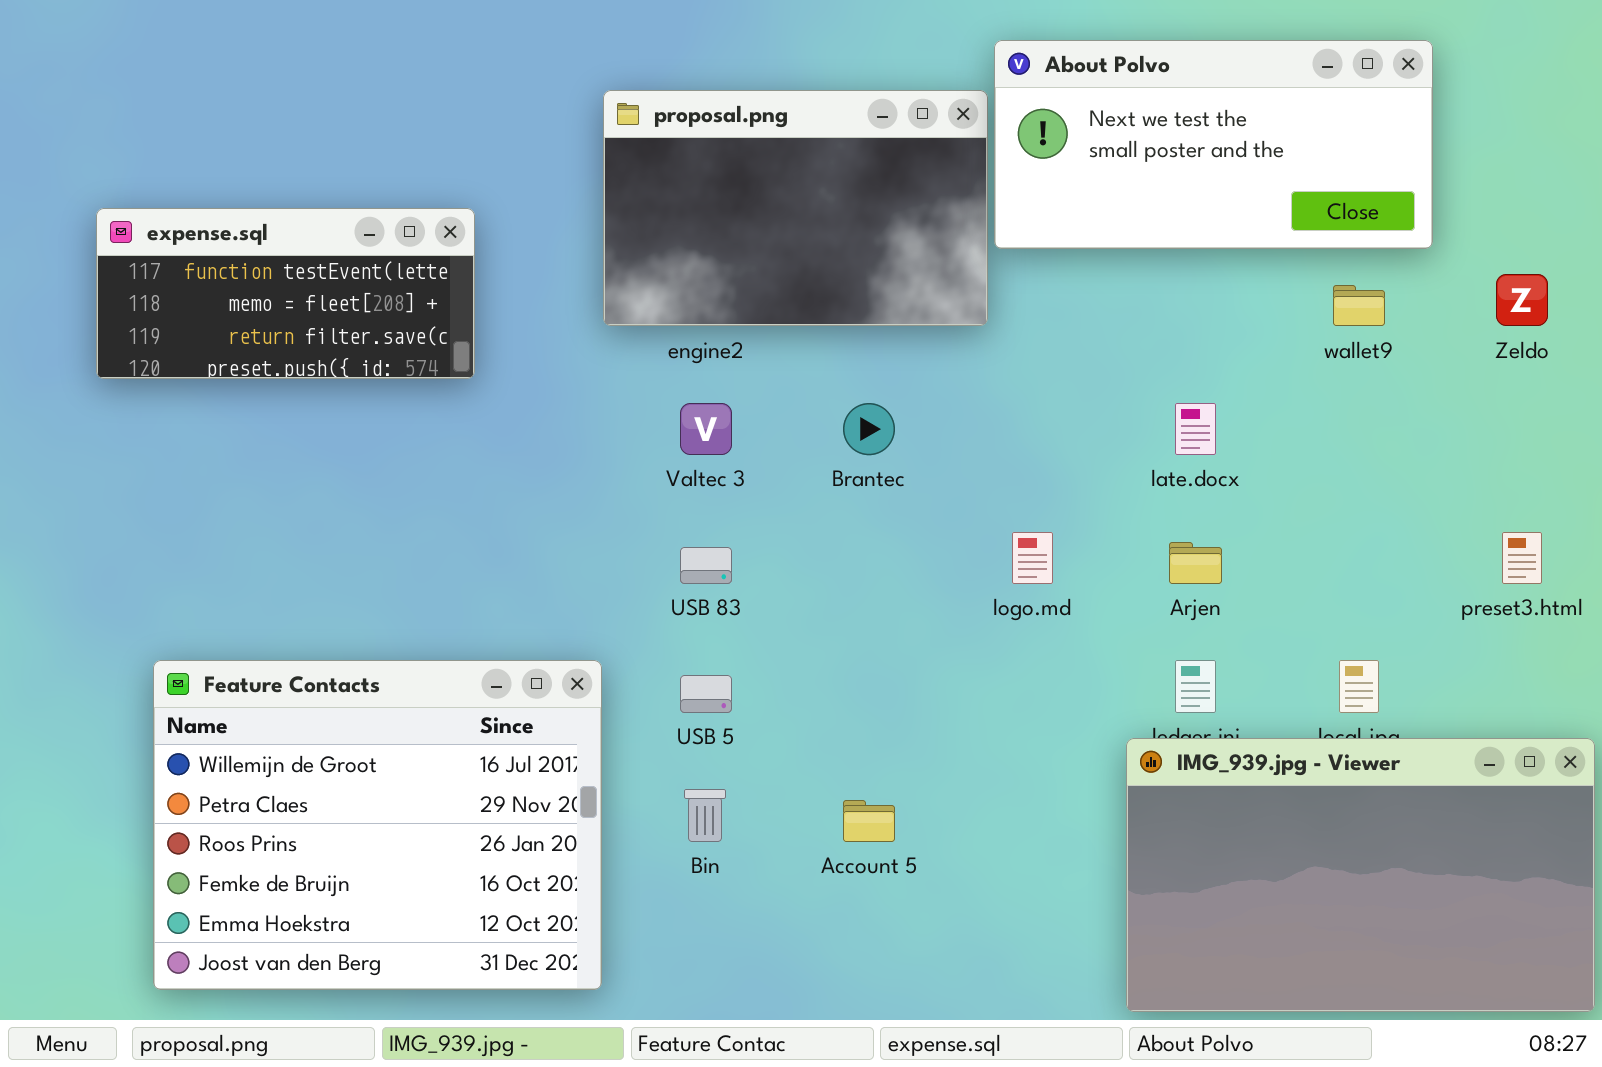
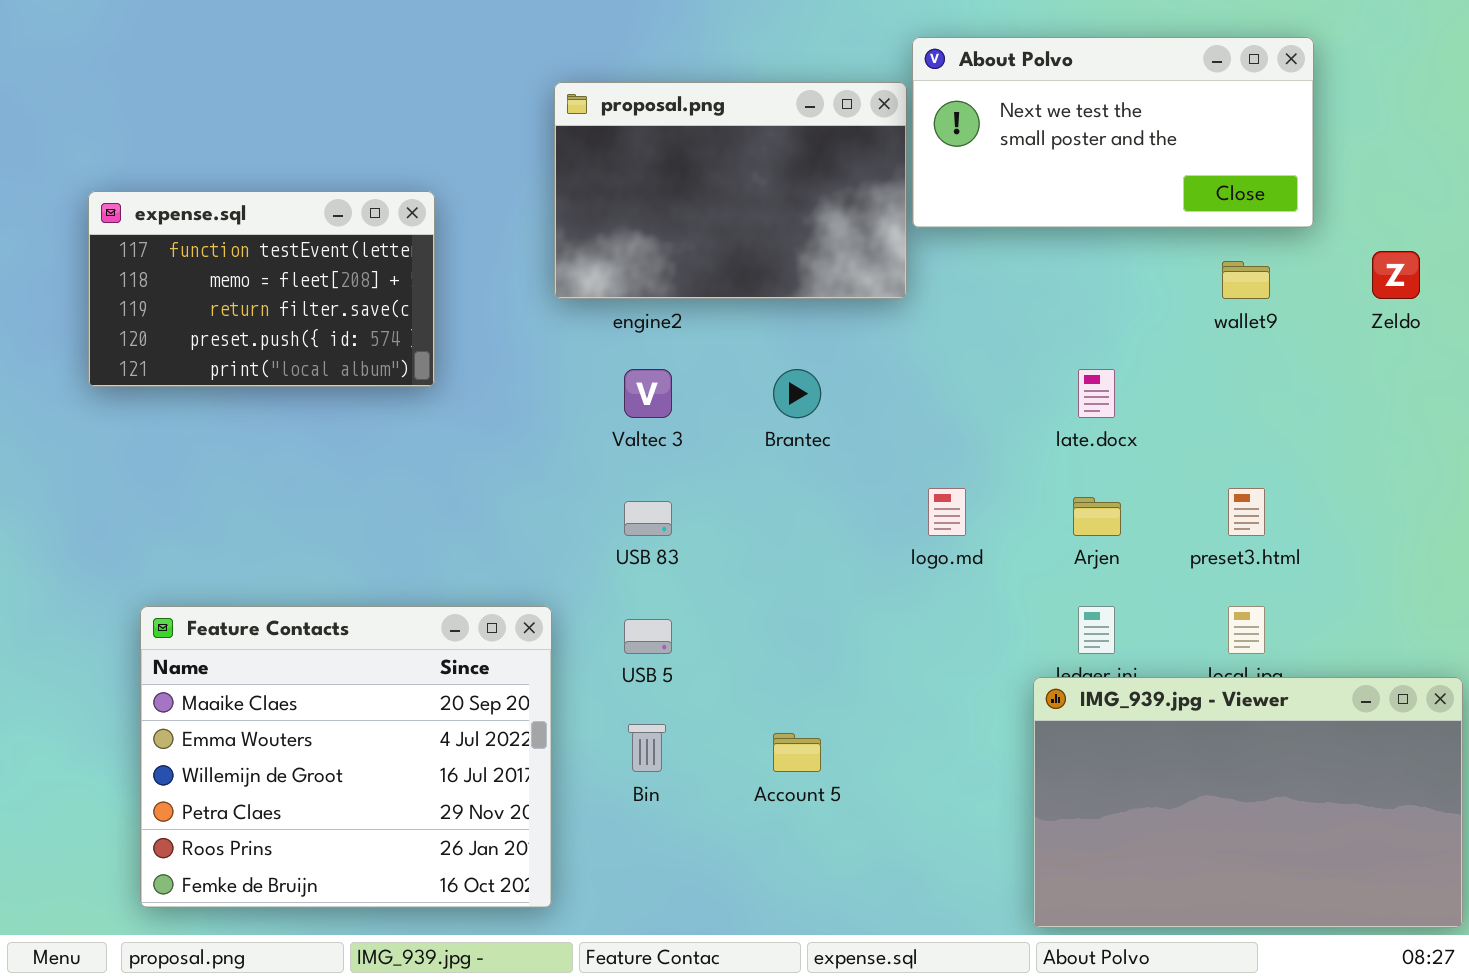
expense.sql: [96,208,475,379] -> [88,191,435,387], resized
preset3.html: [1502,532,1542,584] -> [1228,488,1265,536], moved
Feature Contacts: [153,660,602,990] -> [140,606,552,908], scrolled up 2 rows

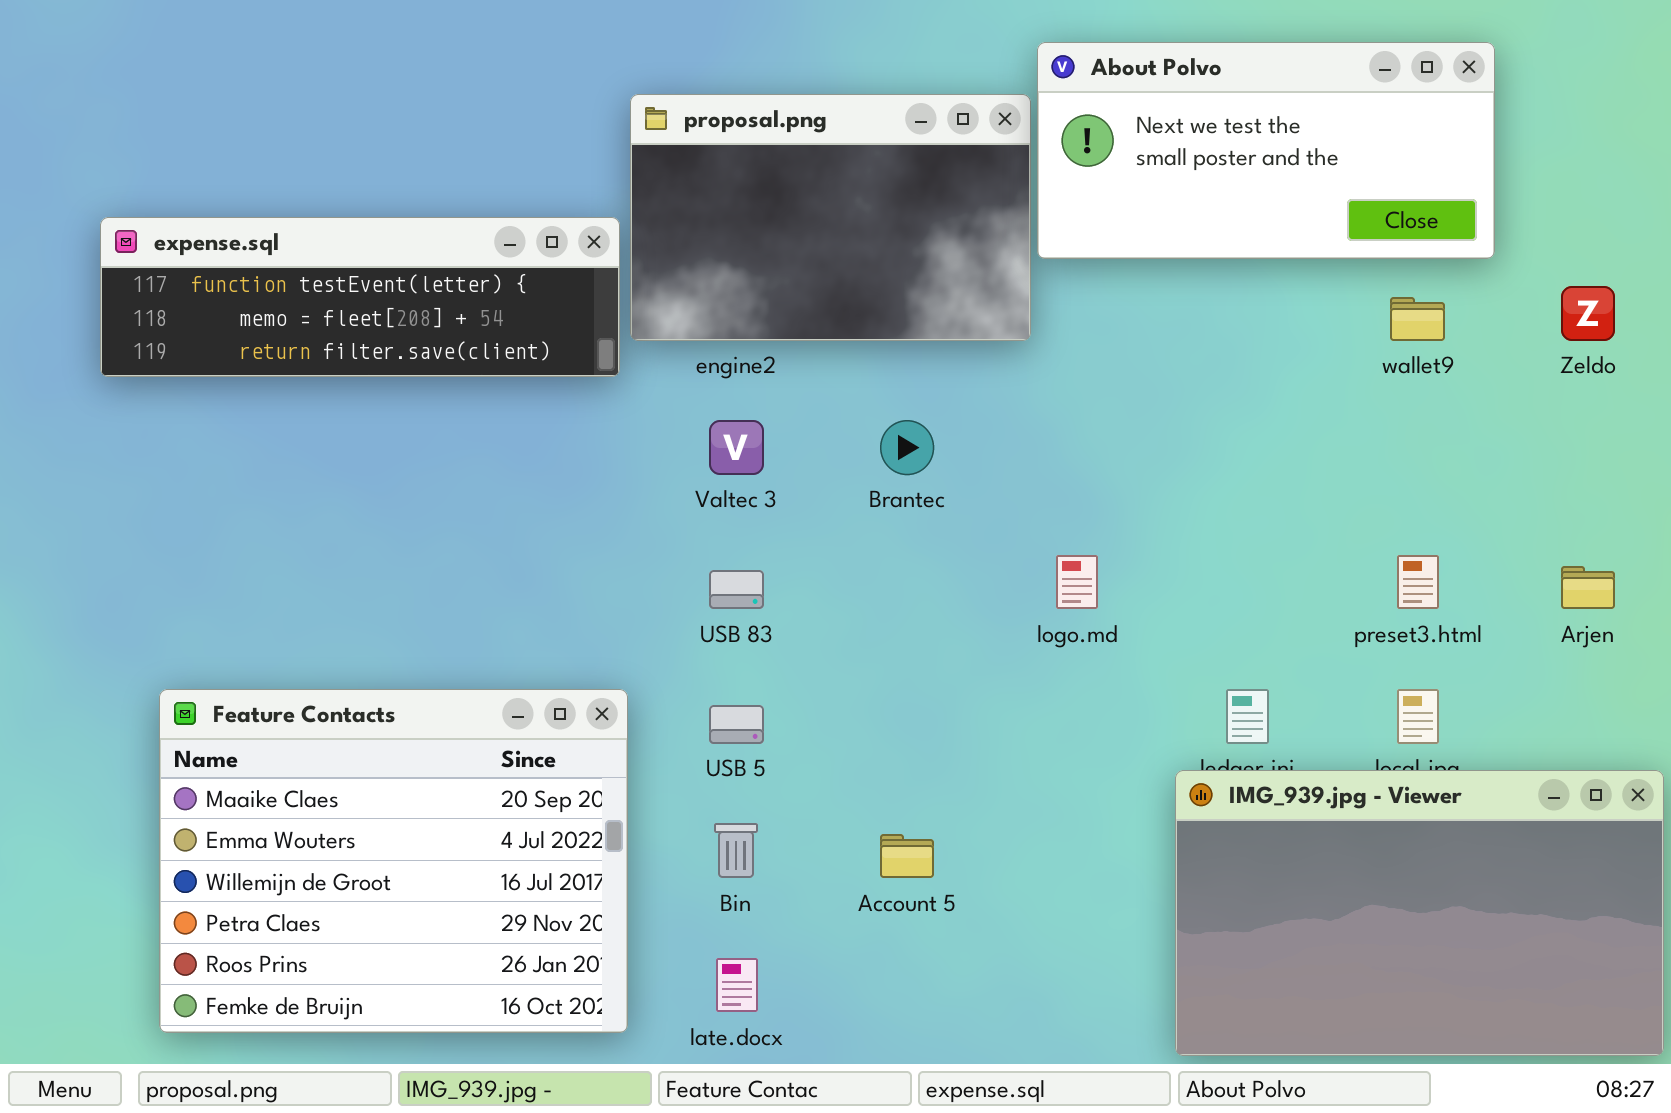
expense.sql: [88,191,435,387] -> [100,217,620,377], resized
late.docx: [1078,369,1115,418] -> [716,958,758,1012], moved
Arjen: [1073,497,1121,536] -> [1561,566,1615,609], moved

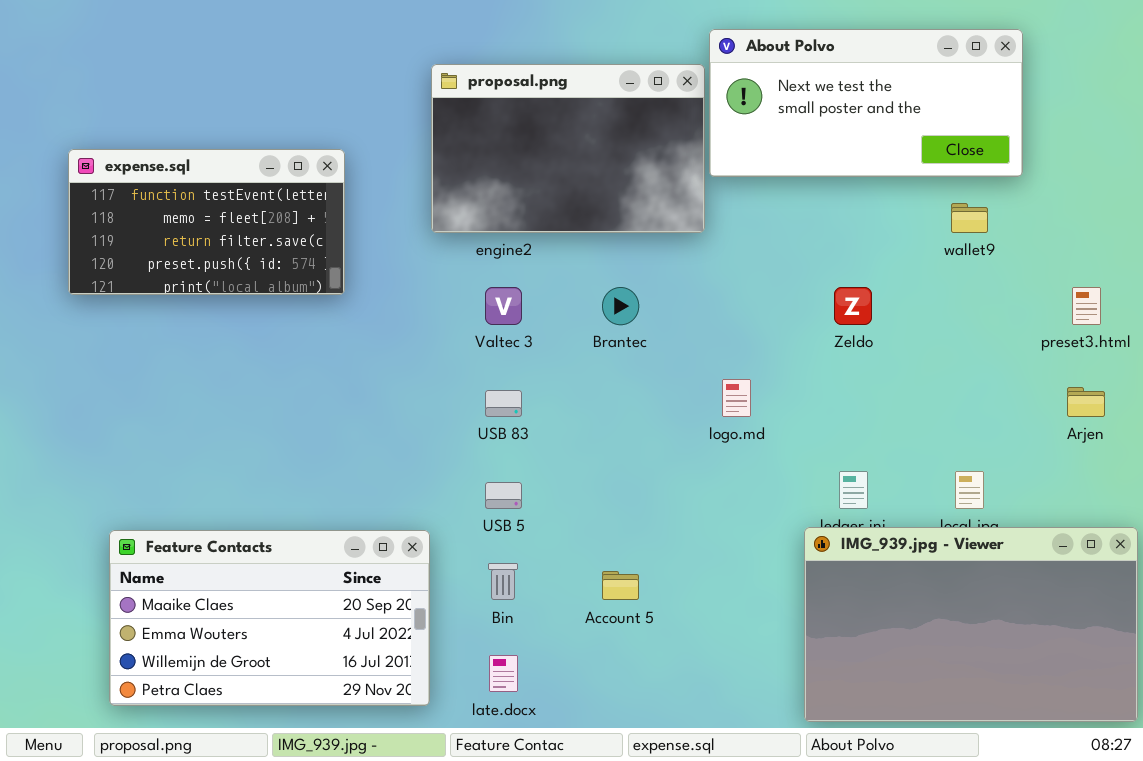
expense.sql: [100,217,620,377] -> [68,149,345,295], resized
Zeldo: [1561,286,1615,341] -> [834,287,872,325], moved
preset3.html: [1397,555,1439,609] -> [1072,287,1101,325], moved
Feature Contacts: [159,689,628,1033] -> [109,530,430,706], resized

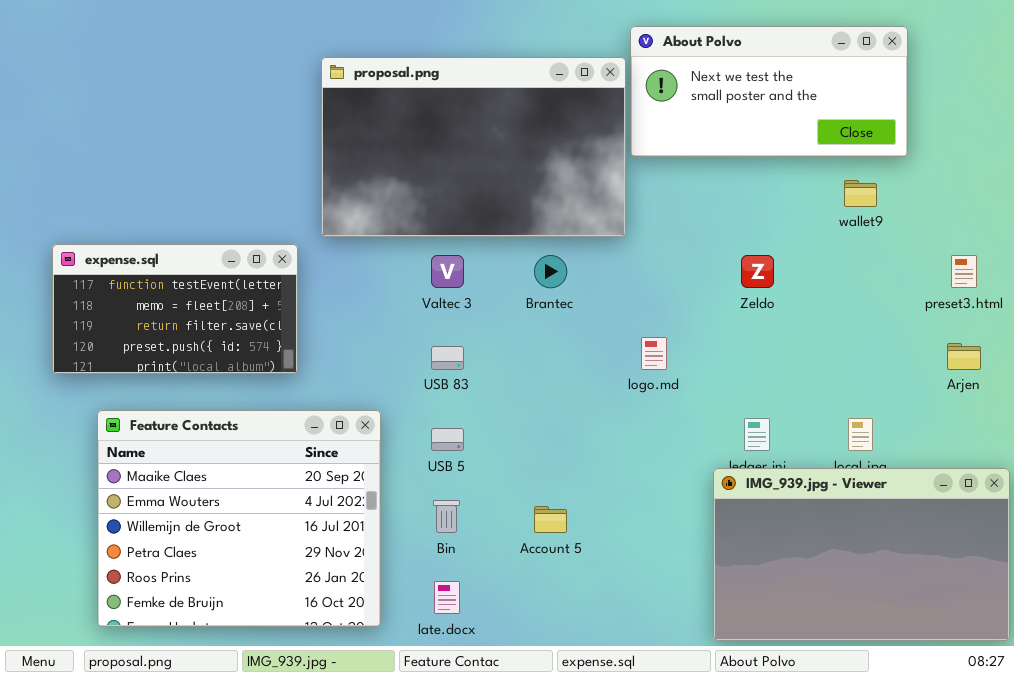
proposal.png: [431,64,705,233] -> [321,57,626,237], resized
expense.sql: [68,149,345,295] -> [52,244,298,374], moved
Feature Contacts: [109,530,430,706] -> [97,410,381,627], resized

